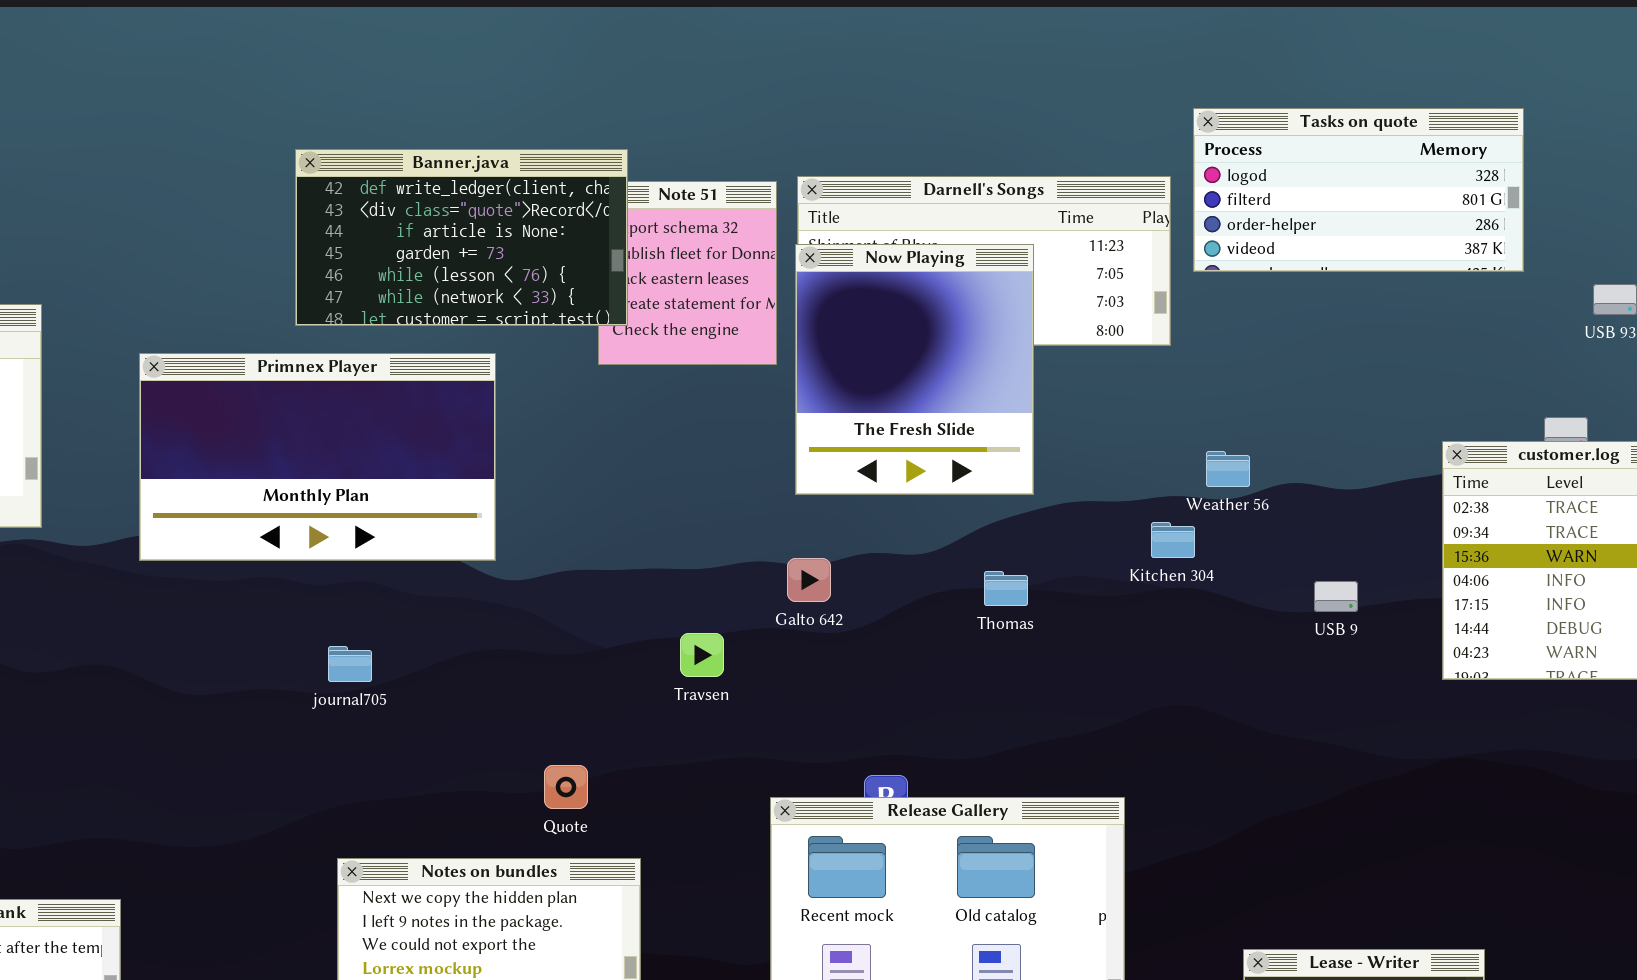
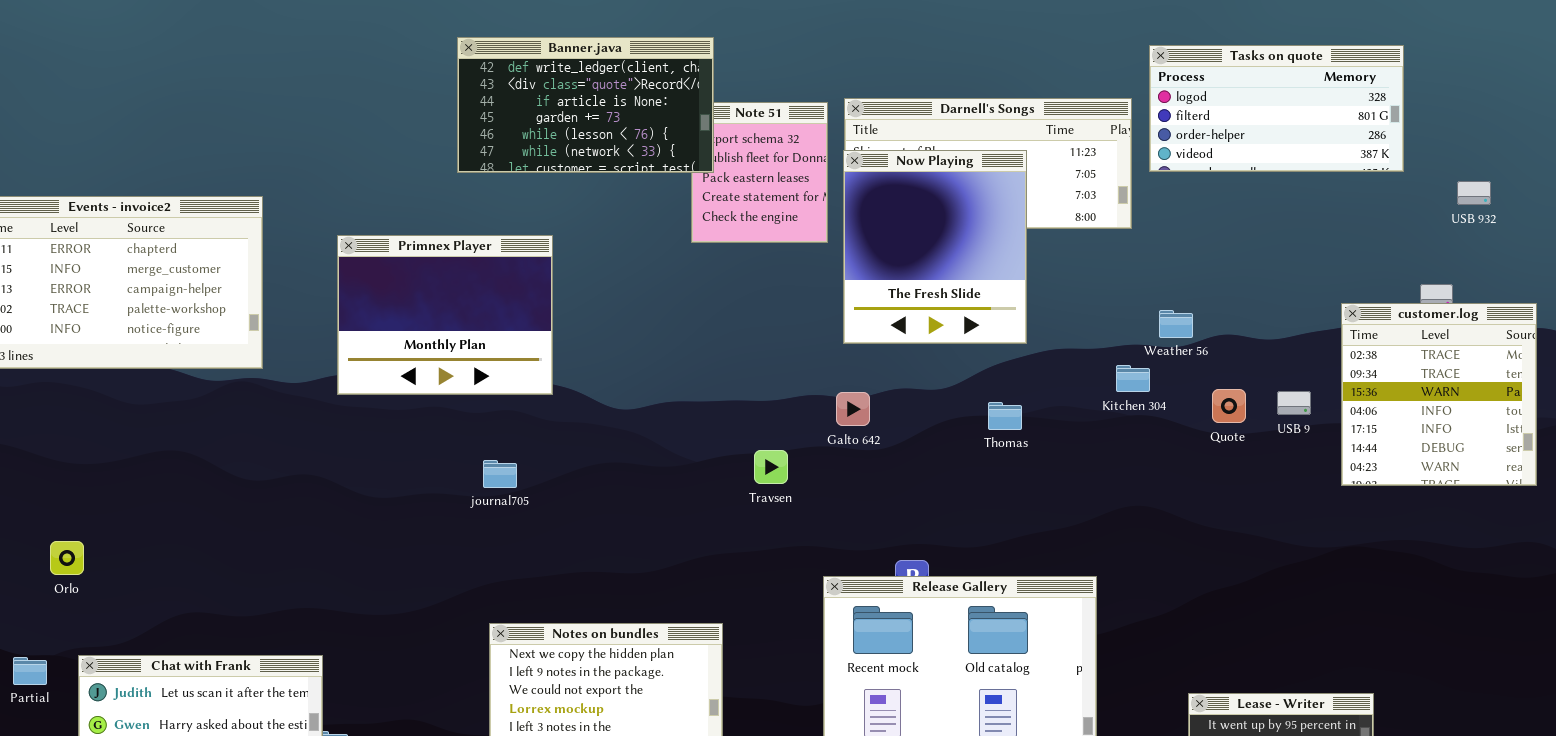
Banner.java: [295,149,628,326] -> [457,37,714,173], moved
Primnex Player: [139,353,496,561] -> [337,235,553,395], resized
USB 9: [1314,581,1358,612] -> [1277,391,1311,415], moved
Quote: [544,765,588,809] -> [1212,389,1246,423], moved

